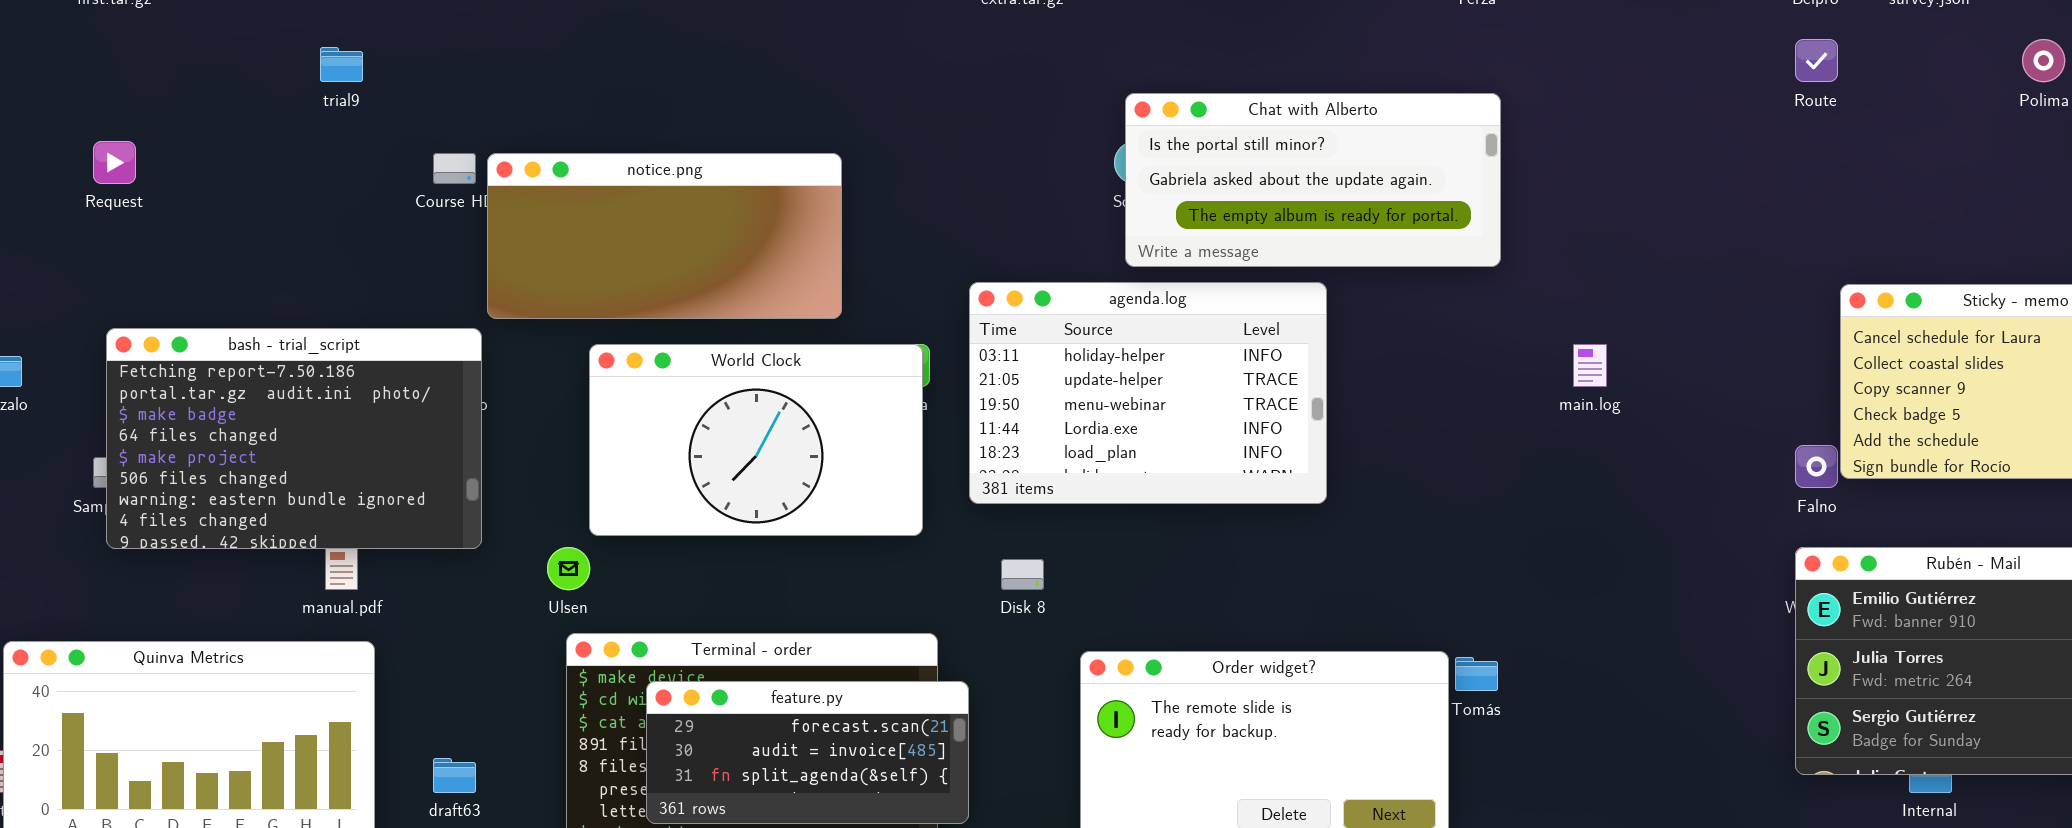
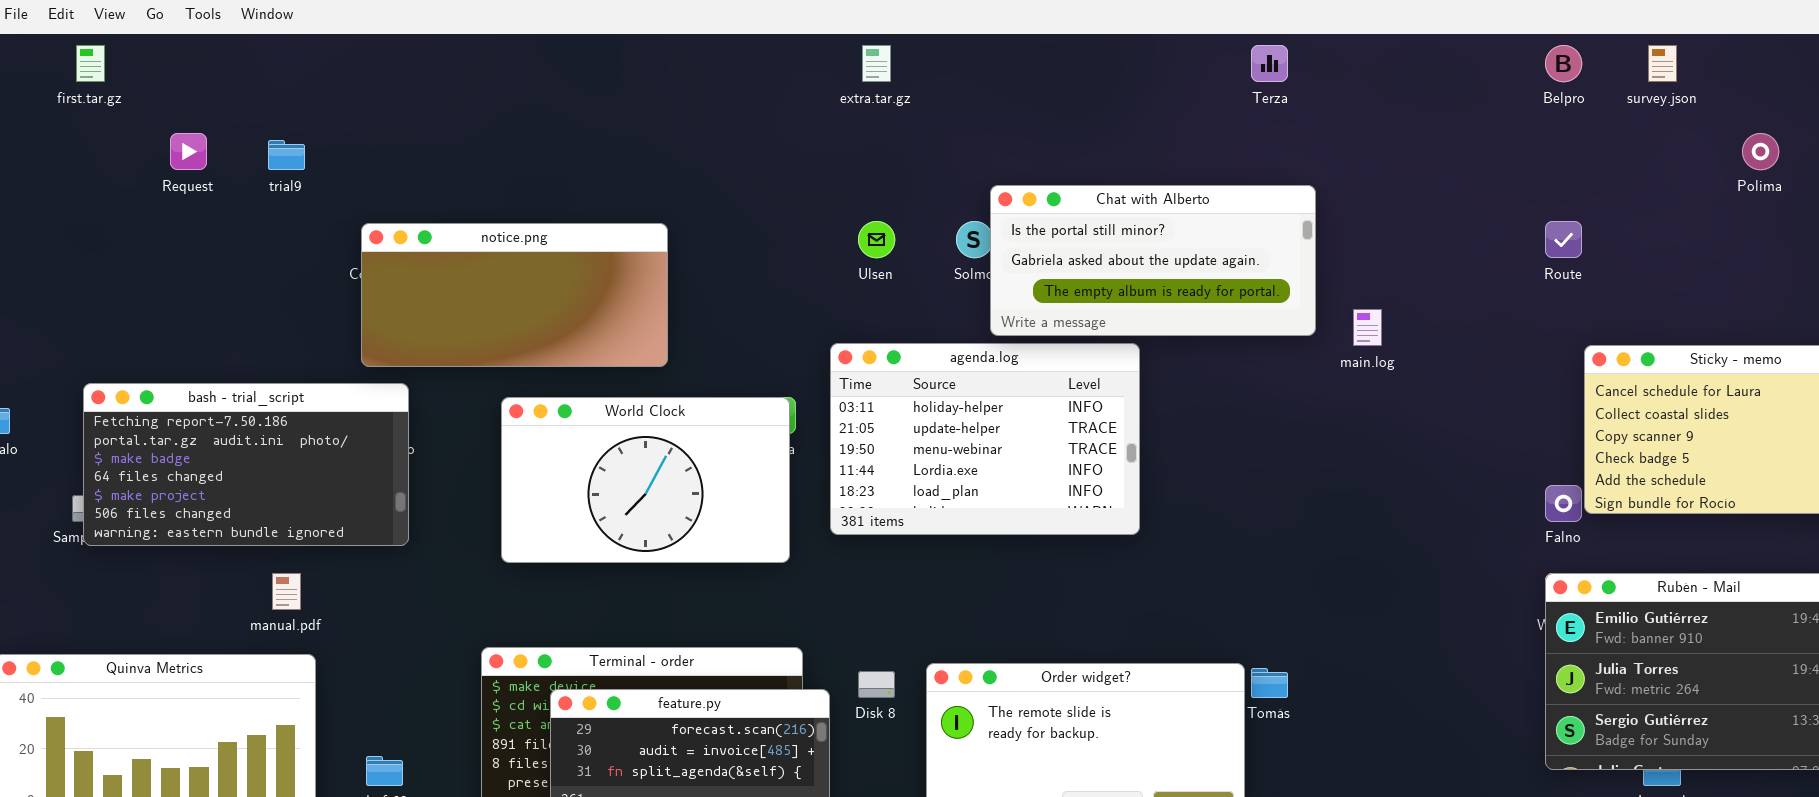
Route: [1795,39,1838,82] -> [1545,221,1582,258], moved
Chat with Alberto: [1125,93,1501,267] -> [990,185,1316,336], moved
Request: [93,141,136,184] -> [170,133,207,170], moved
notice.png: [487,153,842,319] -> [361,223,668,367], moved
bash - trial_script: [106,328,482,549] -> [83,383,409,546], resized
main.log: [1573,344,1607,387] -> [1353,309,1382,346], moved
Ulsen: [547,547,590,590] -> [858,221,895,258], moved
Disk 8: [1001,559,1044,590] -> [858,671,895,698], moved

